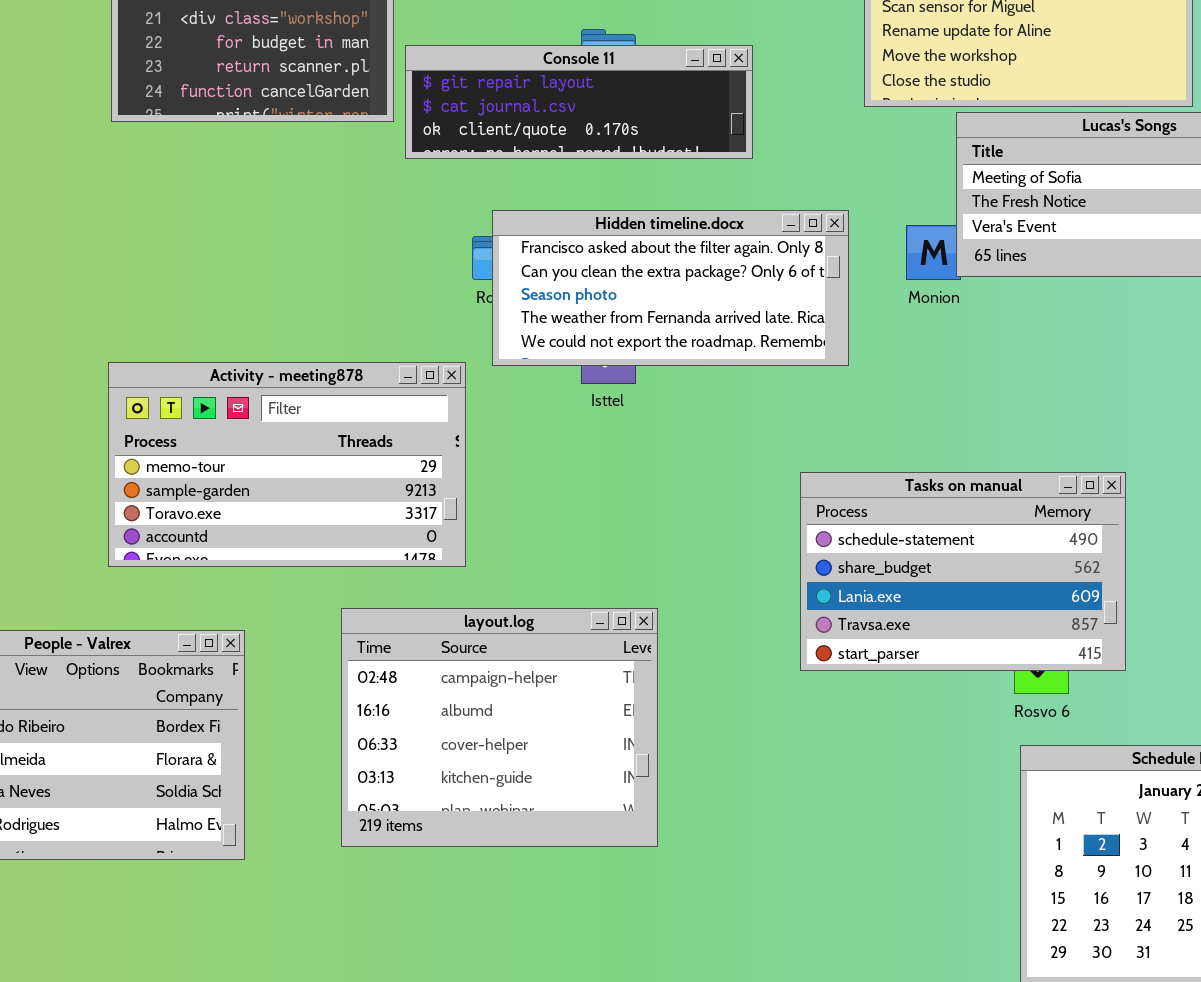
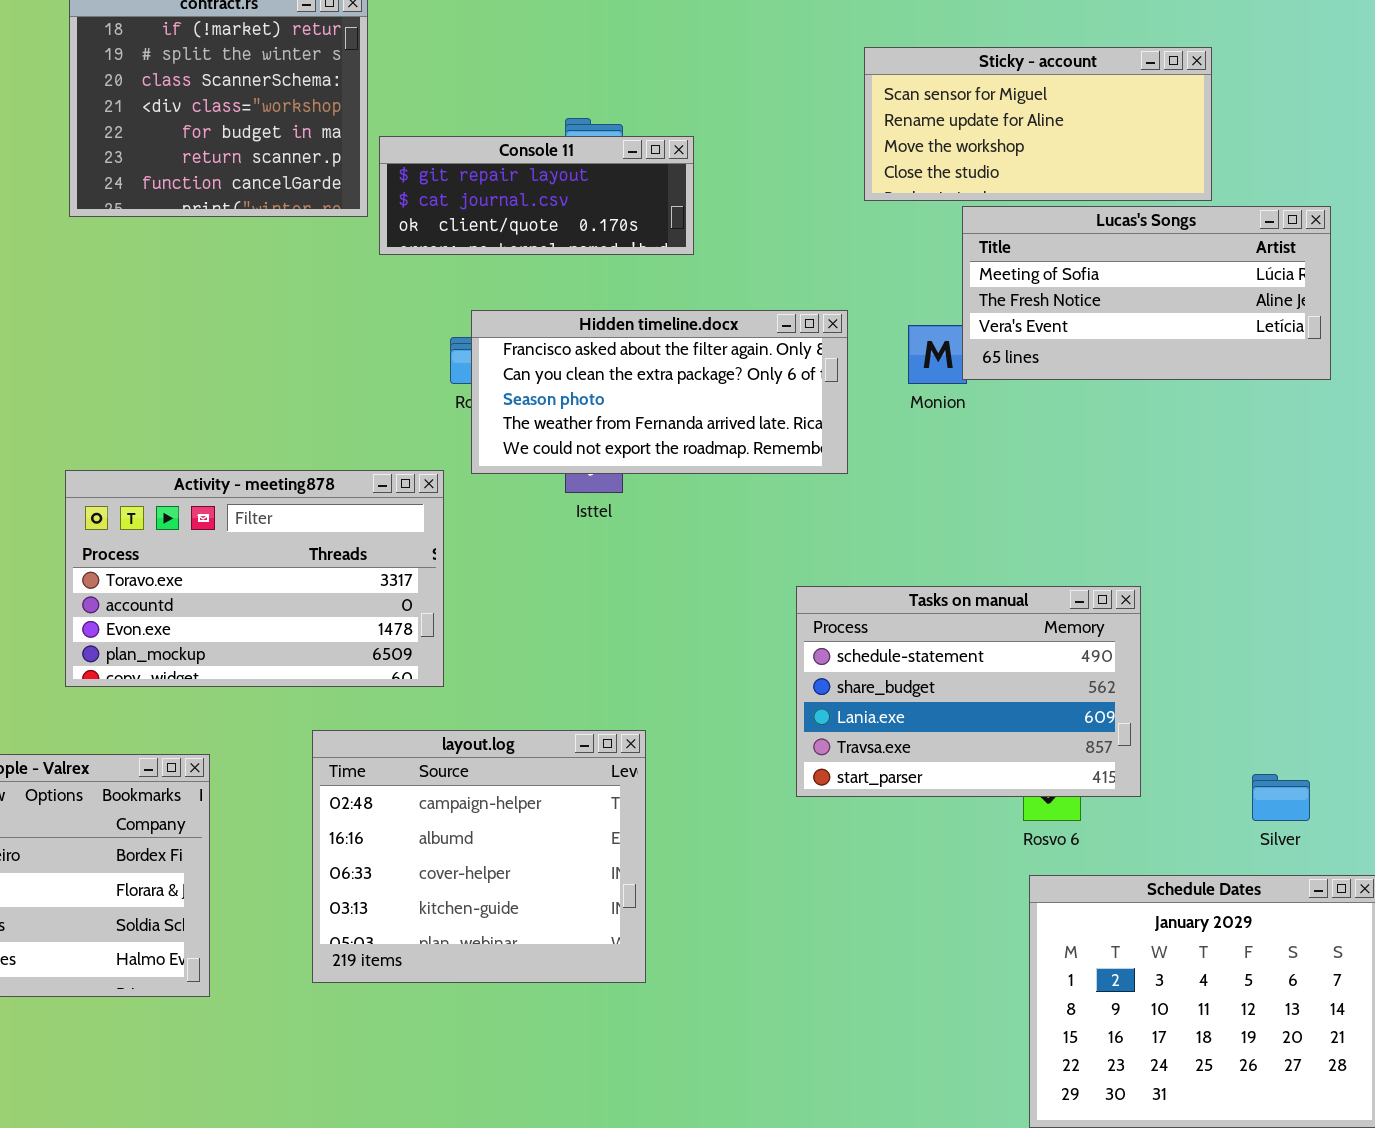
Console 11: [405,45,753,159] -> [379,136,694,255], resized
Activity - meeting878: [108,362,466,567] -> [65,470,444,687], scrolled down 2 rows

